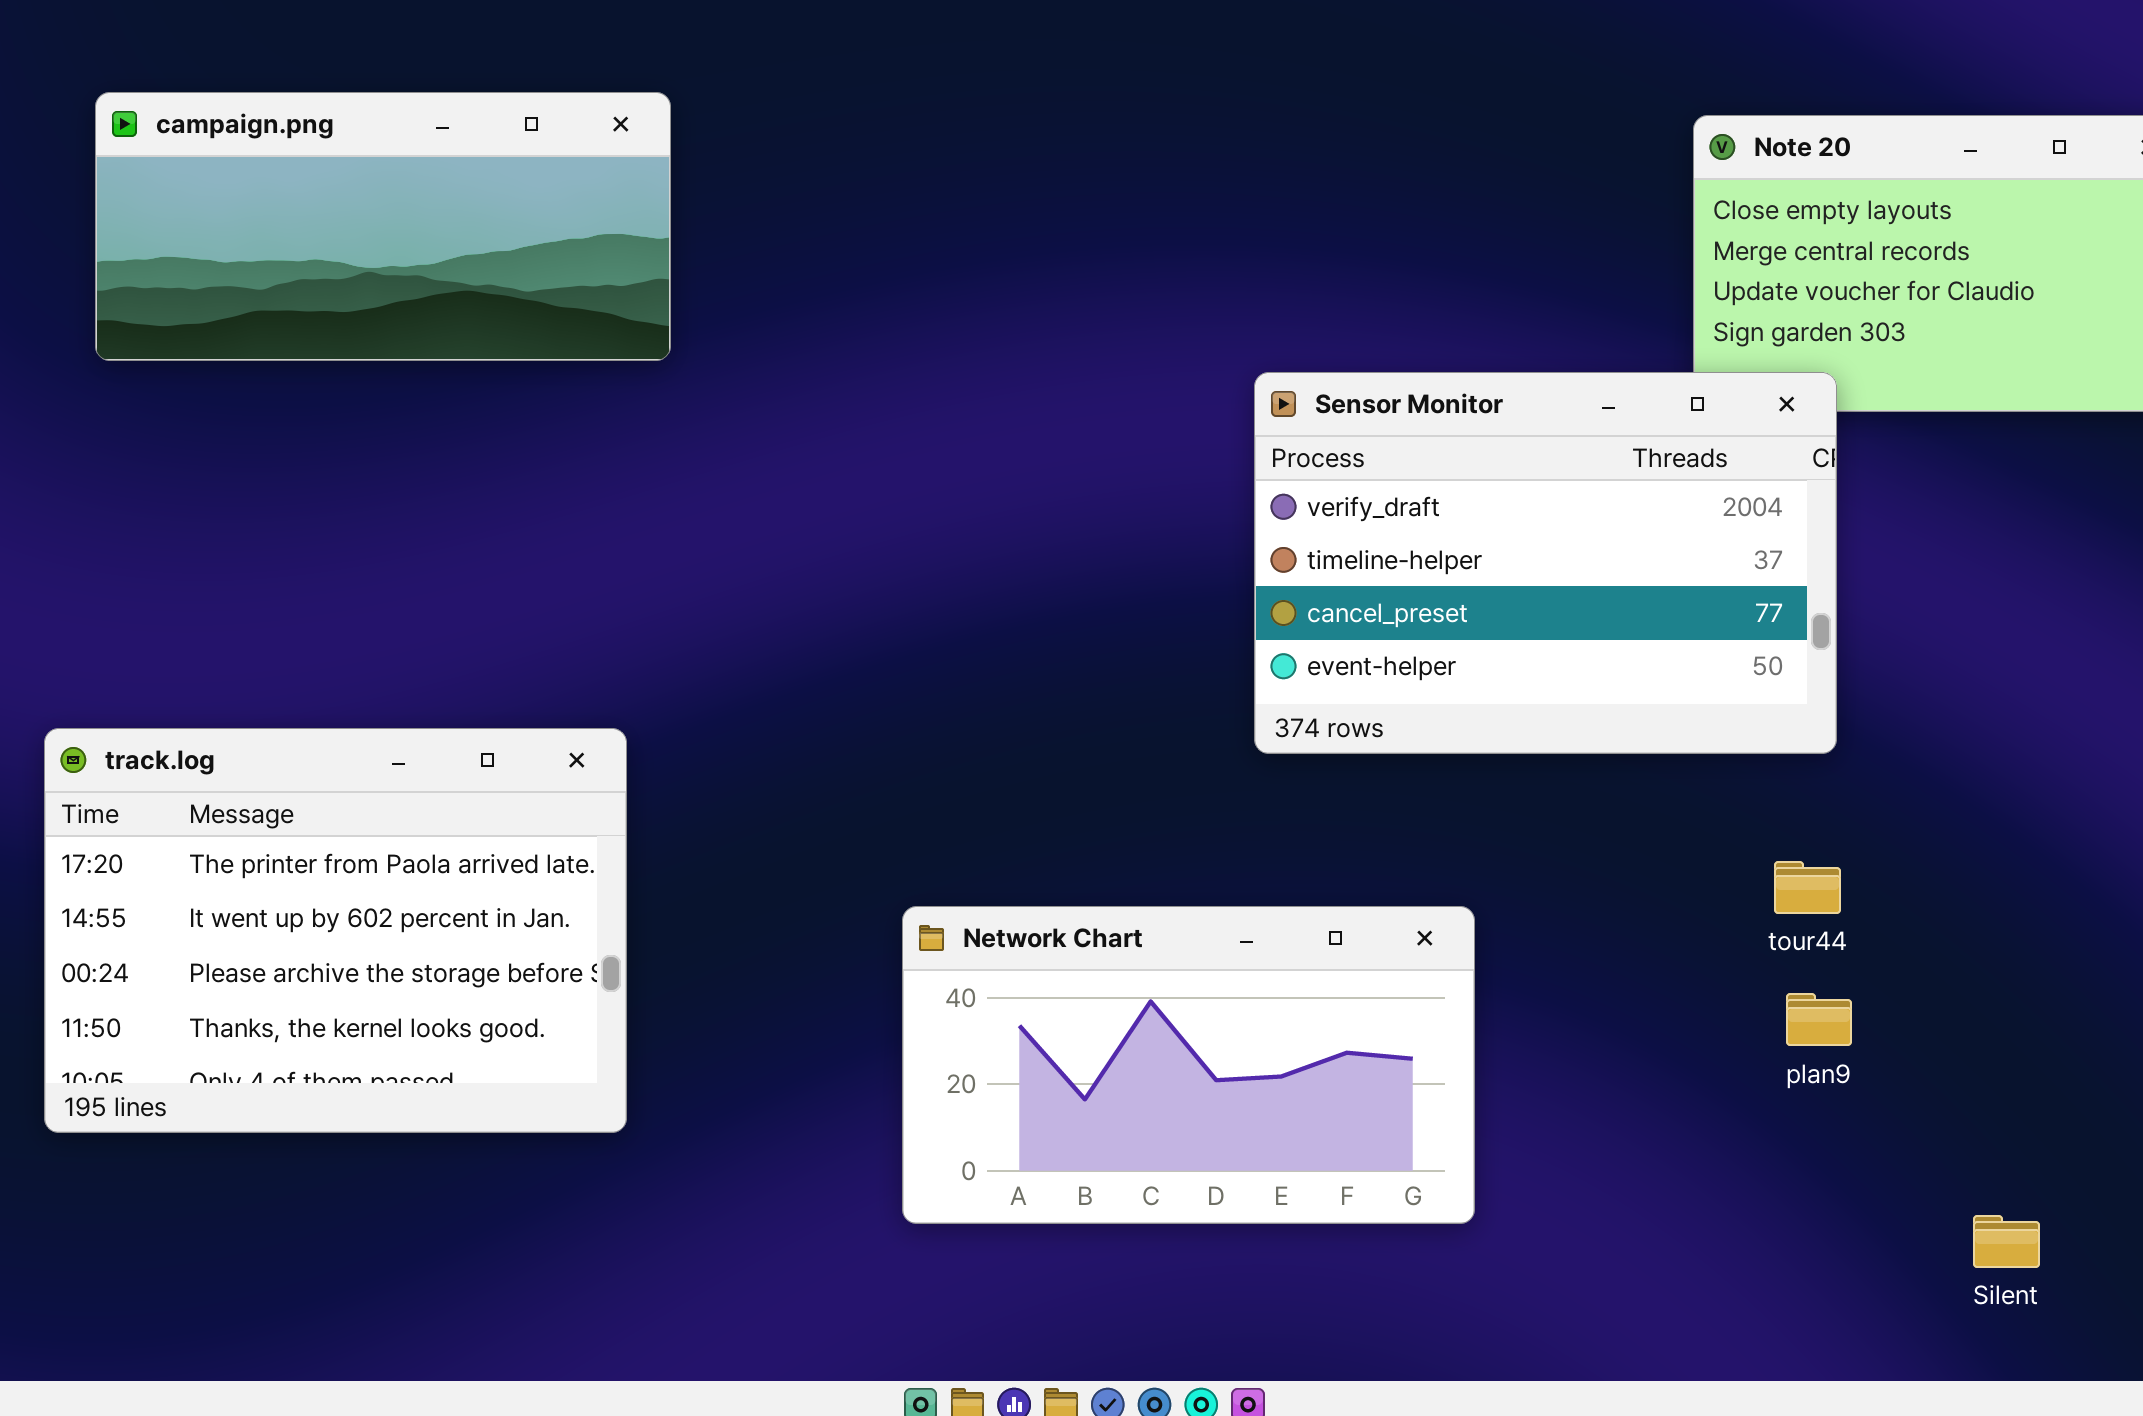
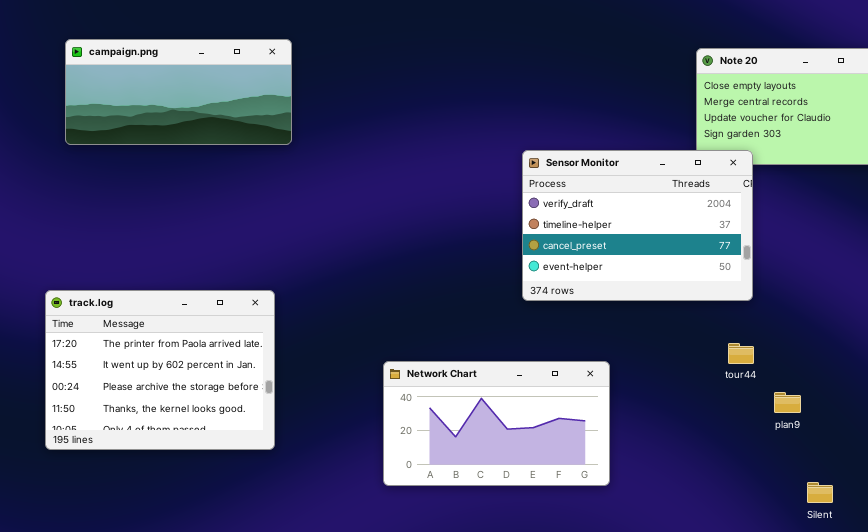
plan9: [1786,993,1852,1046] -> [774,392,801,413], moved

